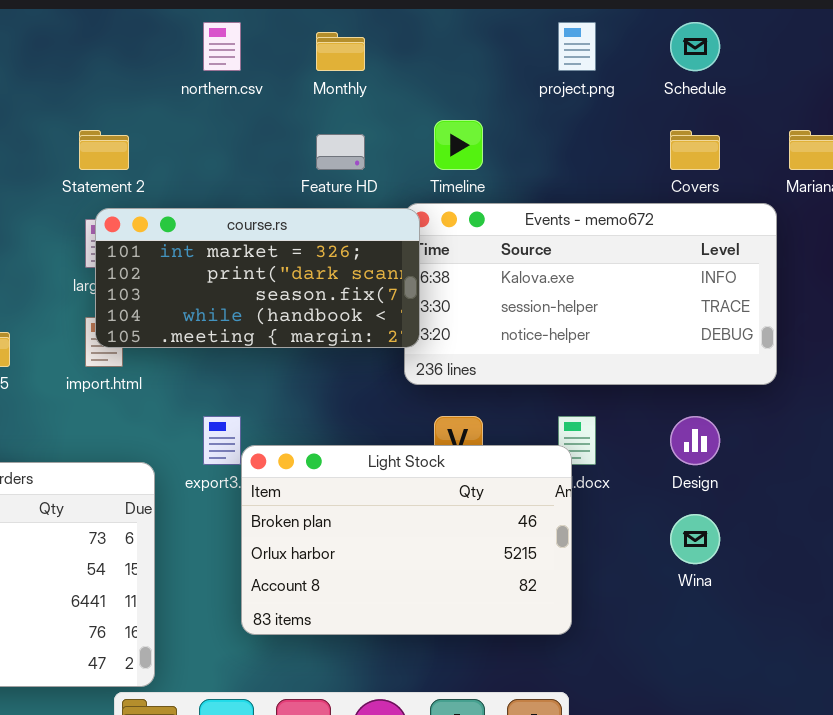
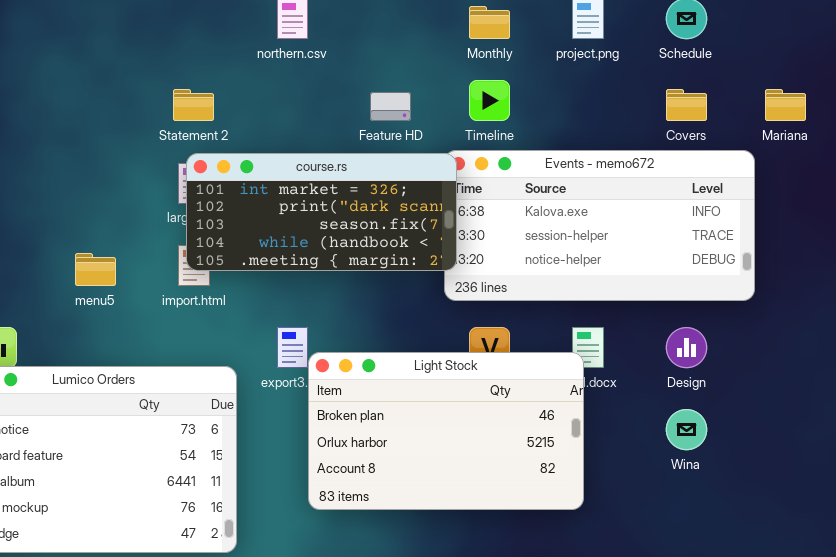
Monthly: [316,32,365,71] -> [469,6,510,39], moved

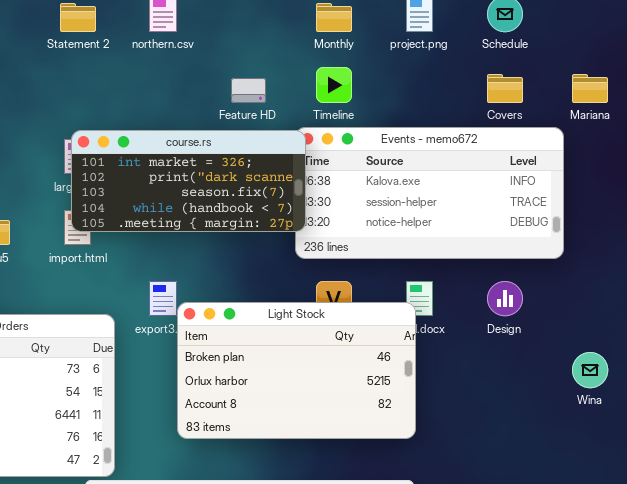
Statement 2: [173,89,214,121] -> [60,3,96,32], moved
Wina: [666,409,707,450] -> [572,352,608,388], moved

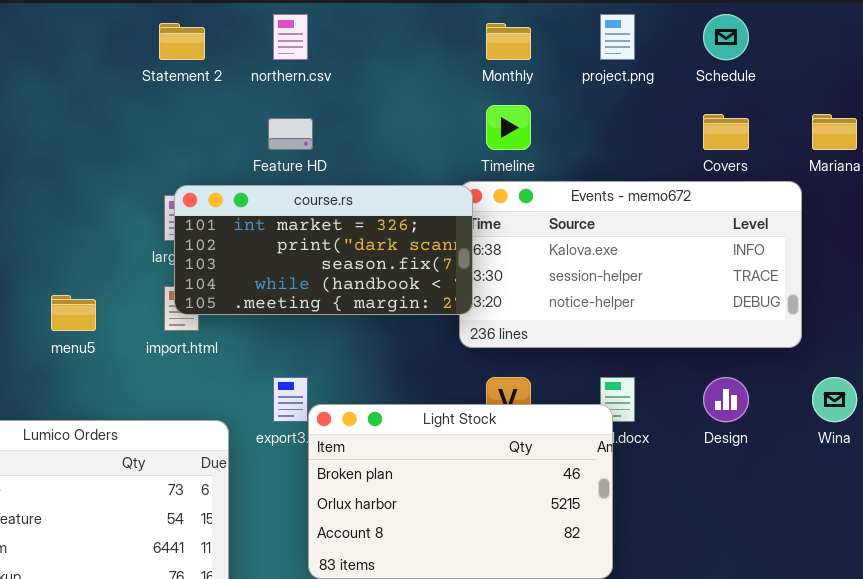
Feature HD: [231,78,266,103] -> [268,118,313,150], moved
Wina: [572,352,608,388] -> [812,377,857,422], moved

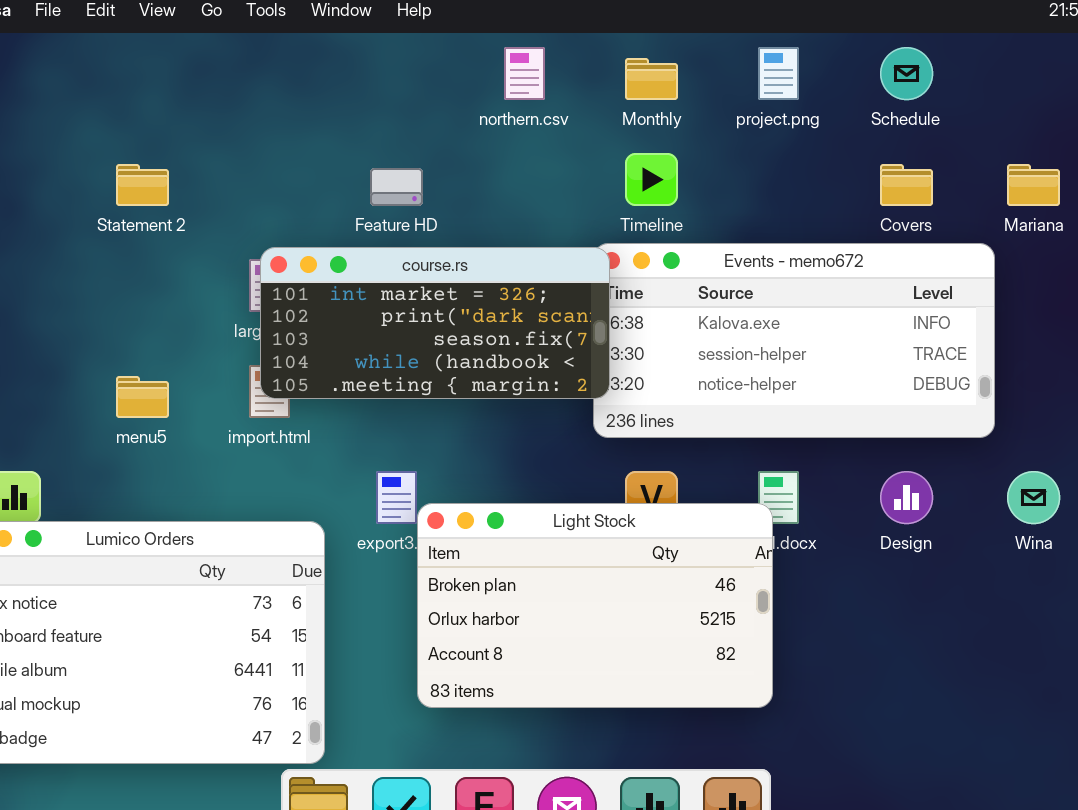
northern.csv: [273,14,308,60] -> [504,47,545,100], moved
Statement 2: [159,23,205,60] -> [116,164,169,206], moved

